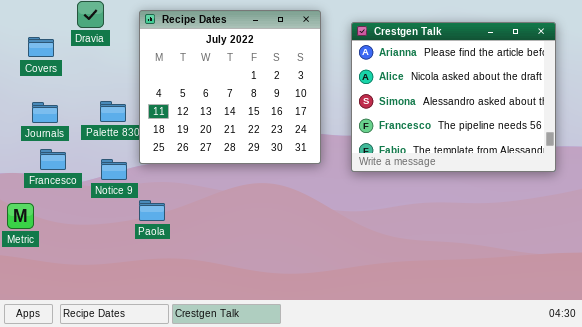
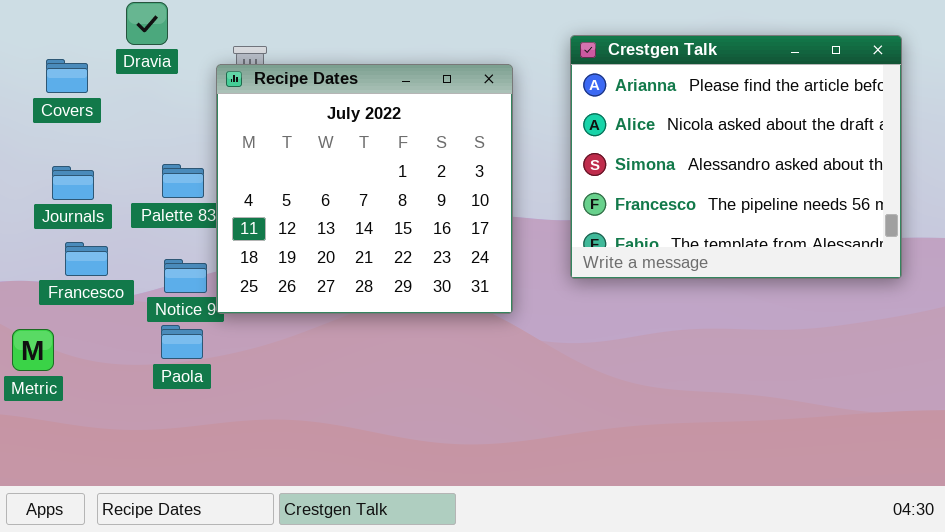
Recipe Dates: [139,10,321,164] -> [216,64,513,314], moved
Paola: [139,200,165,221] -> [161,325,203,359], moved

